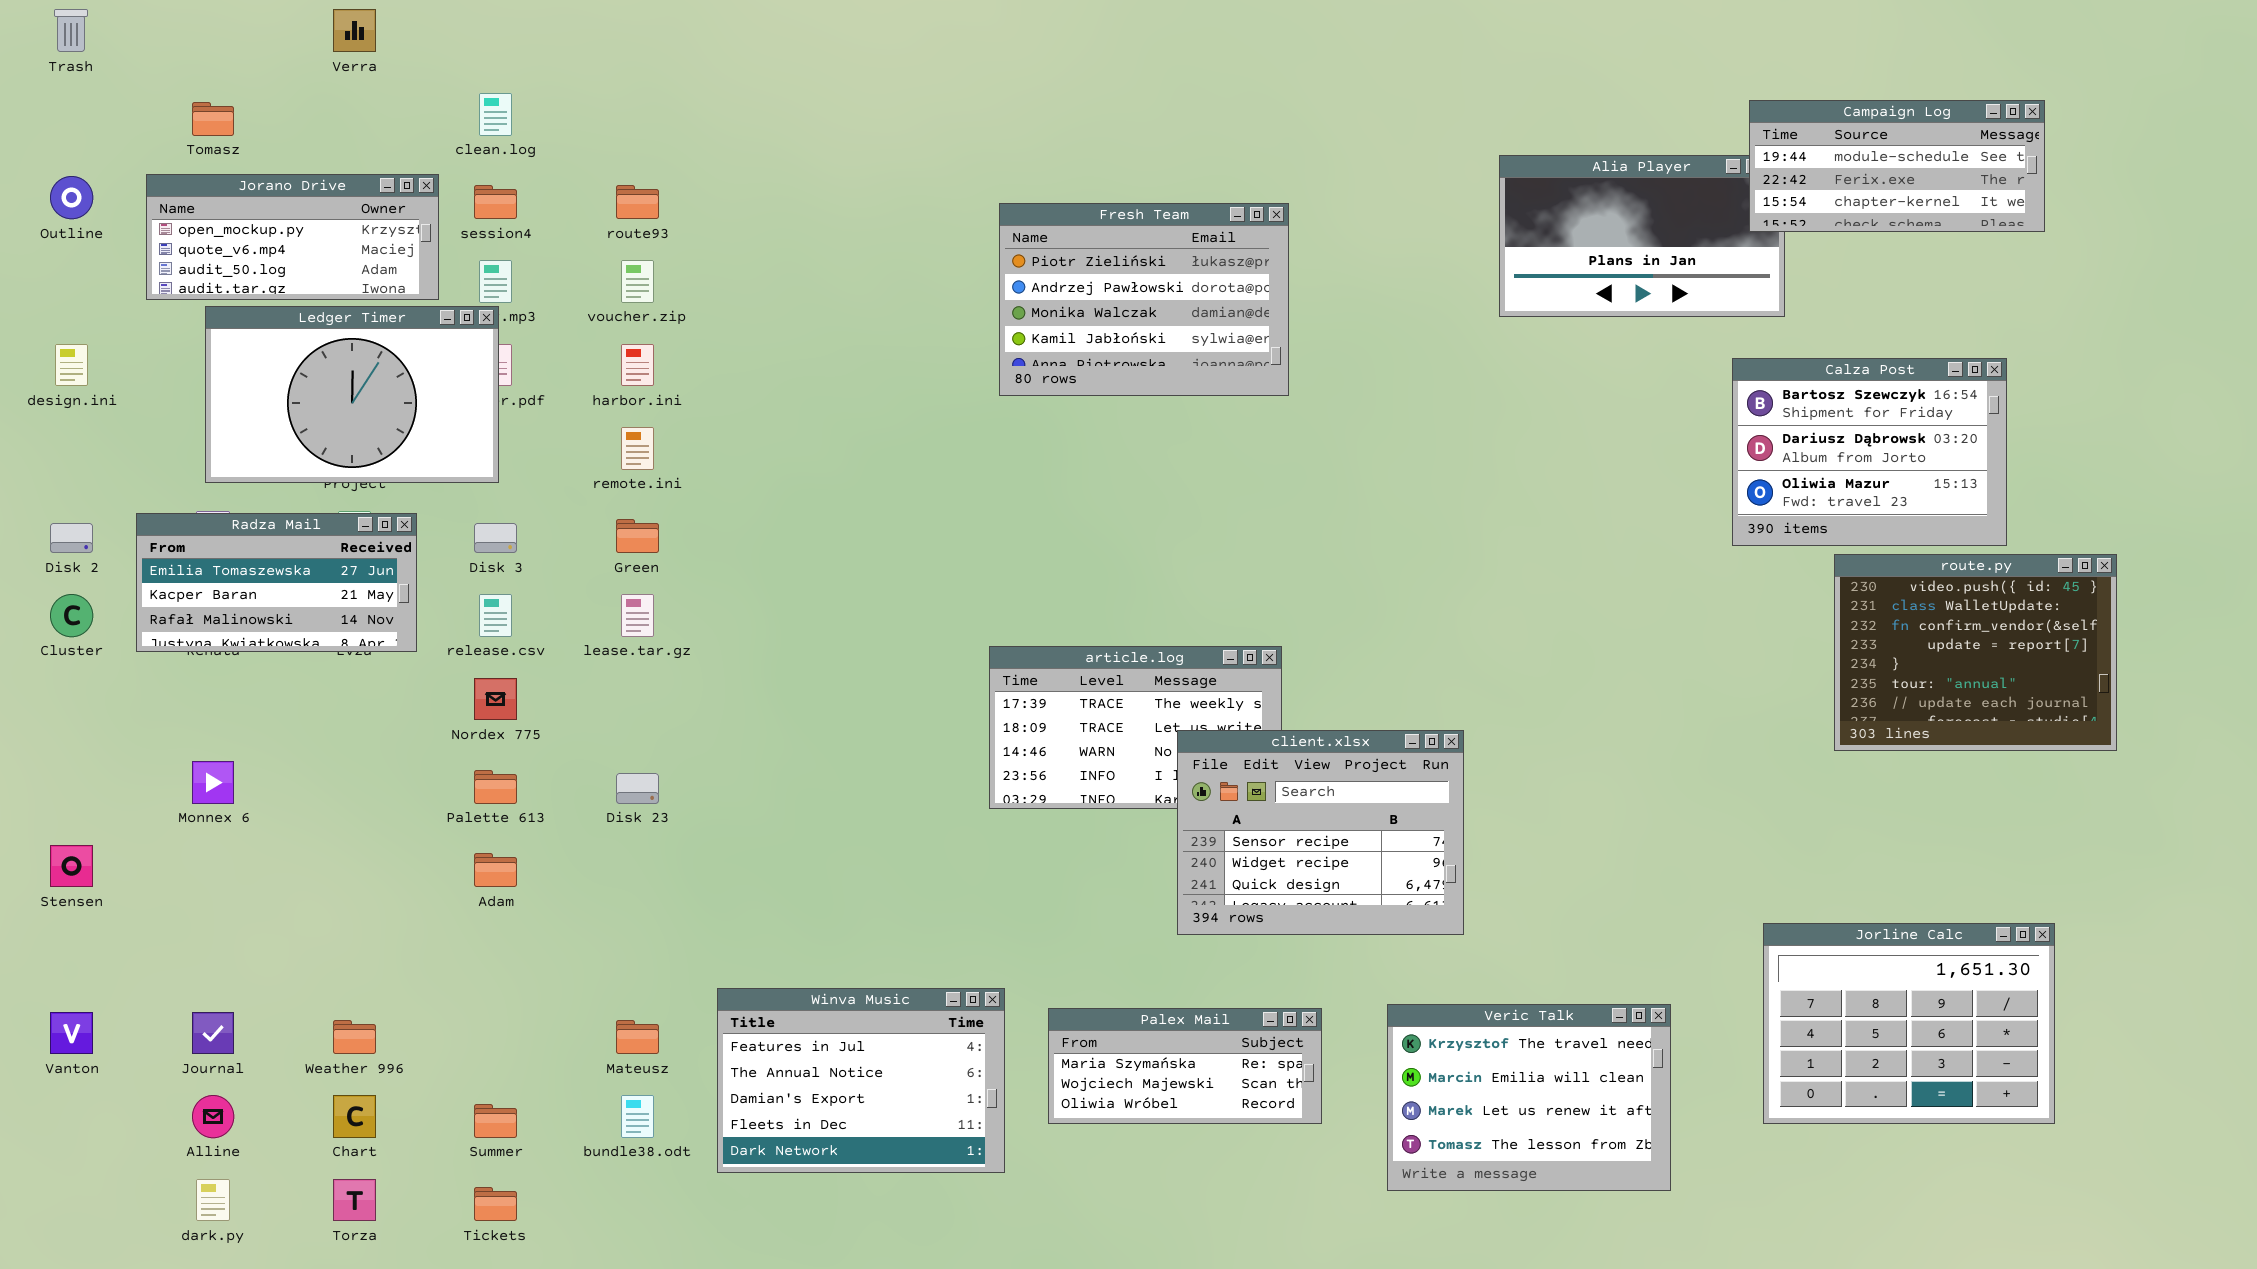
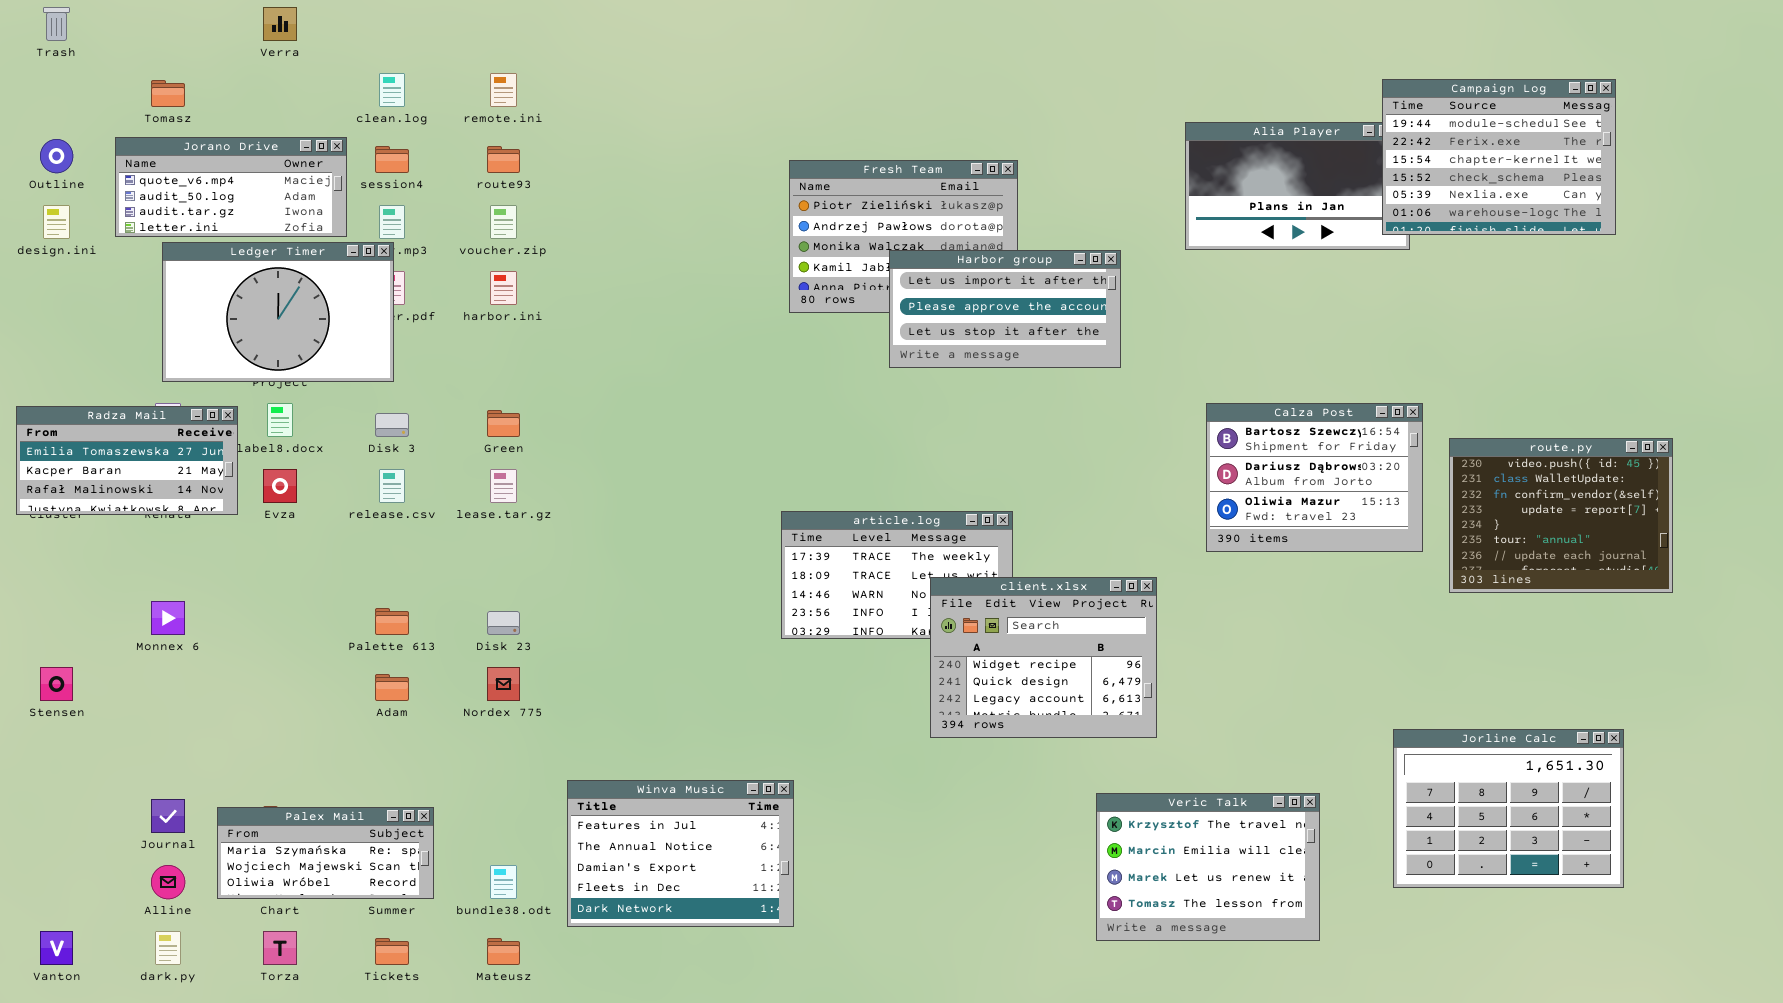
Campaign Log: [1749,100,2045,232] -> [1382,79,1616,235], resized
Jorano Drive: [146,174,439,300] -> [115,137,347,237], scrolled down 1 row
Harbor group: none -> [889,250,1121,368], opened
design.ini: [55,344,88,386] -> [43,205,70,239], moved
Calza Post: [1732,358,2007,546] -> [1206,403,1423,552], moved
remote.ini: [621,427,654,470] -> [490,73,517,107], moved
Radza Mail: [136,513,417,652] -> [16,406,238,515], moved
Nordex 775: [474,678,517,720] -> [487,667,520,701], moved
client.xlsx: [1177,730,1464,935] -> [930,577,1157,738], scrolled down 1 row
Palex Mail: [1048,1008,1322,1124] -> [217,807,434,899], moved
Vanton: [50,1012,93,1054] -> [40,931,73,965], moved
Mateusz: [616,1020,659,1054] -> [487,938,520,965], moved

